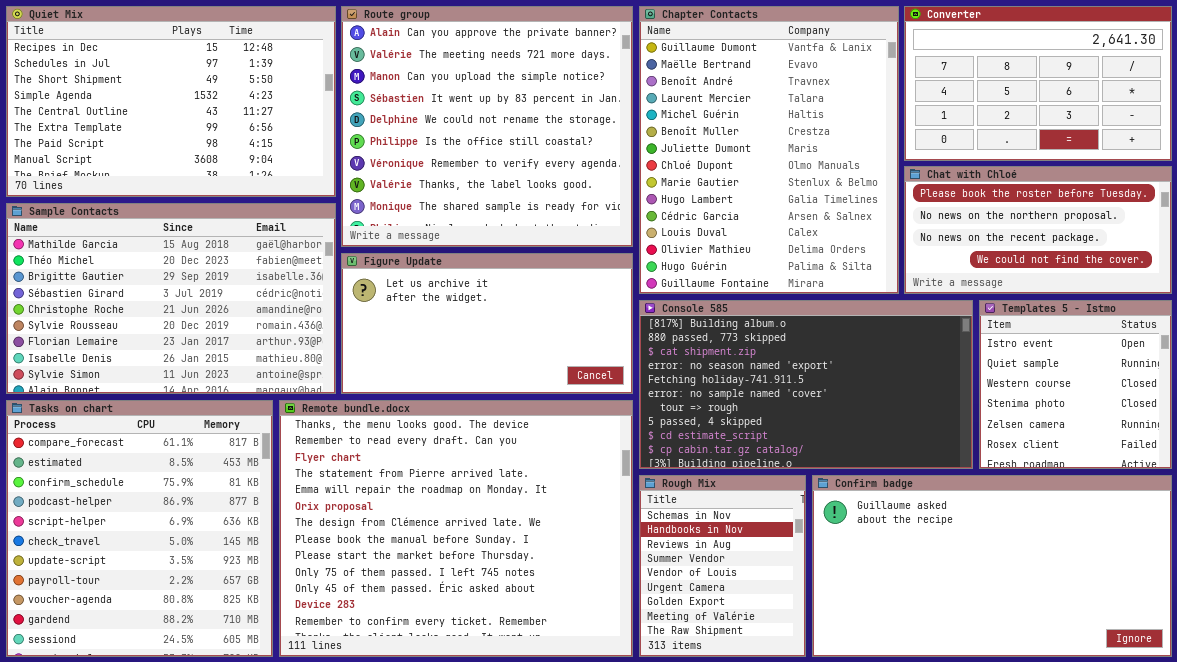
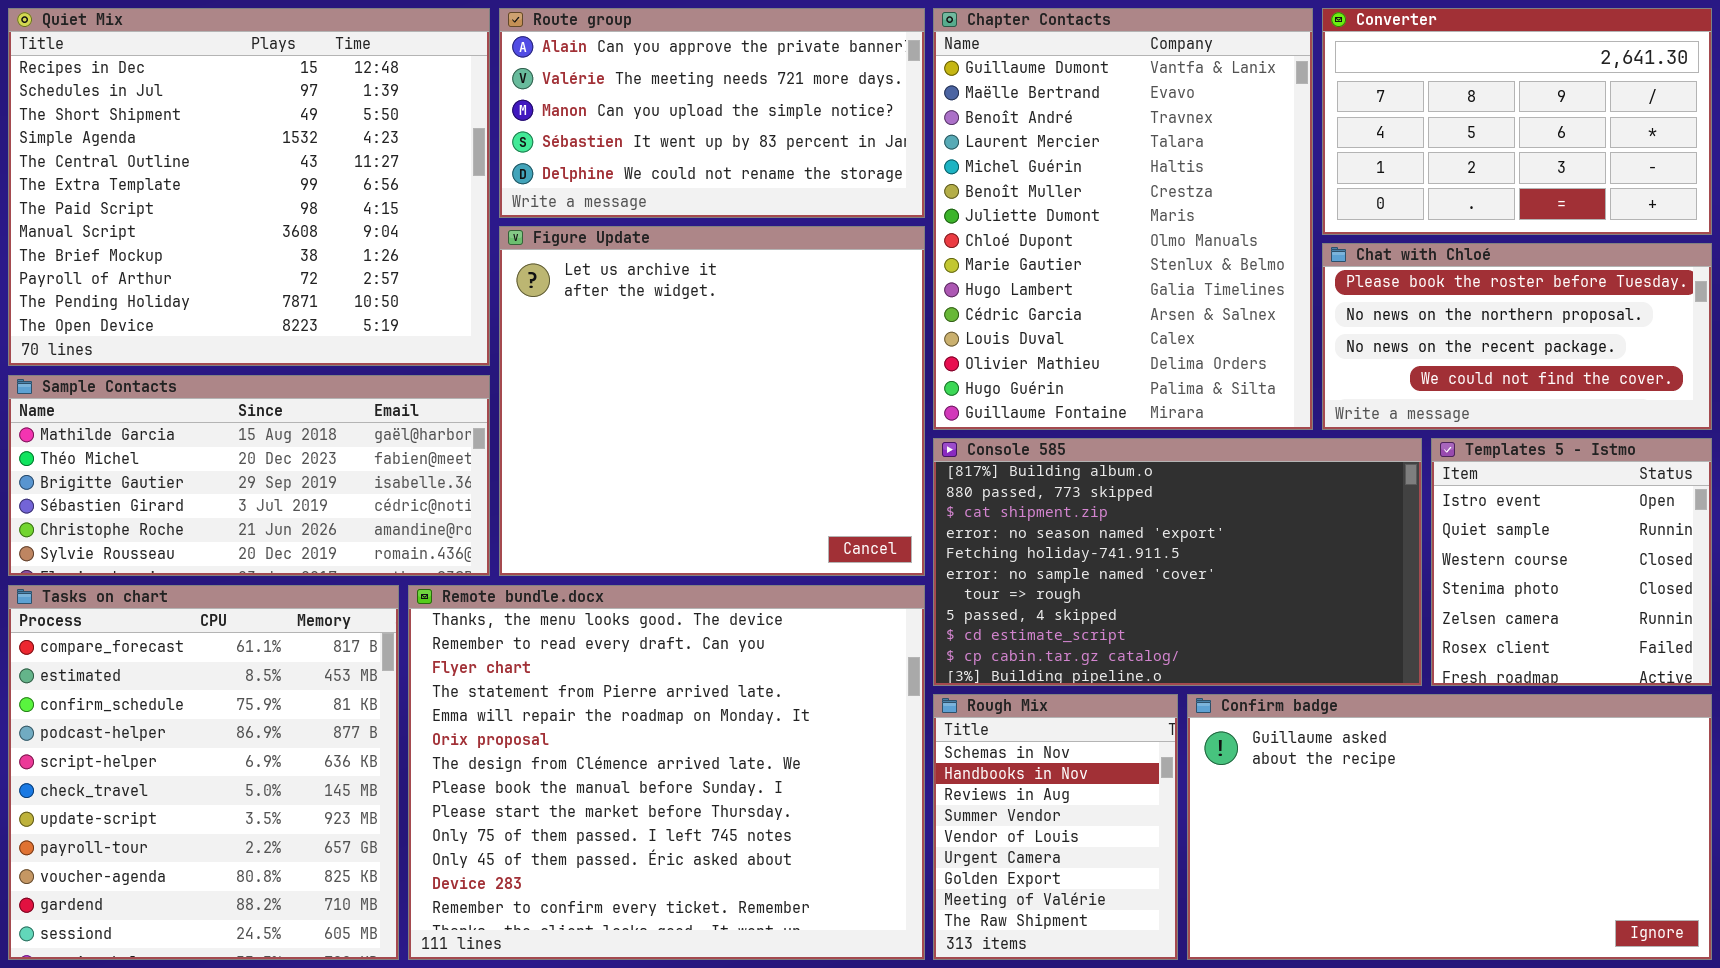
Quiet Mix: [6,6,336,197] -> [8,8,490,366], resized
Route group: [341,6,633,247] -> [499,8,925,218], resized
Sample Contacts: [6,203,336,394] -> [8,375,490,576], resized
Figure Update: [341,253,633,394] -> [499,226,925,576], resized

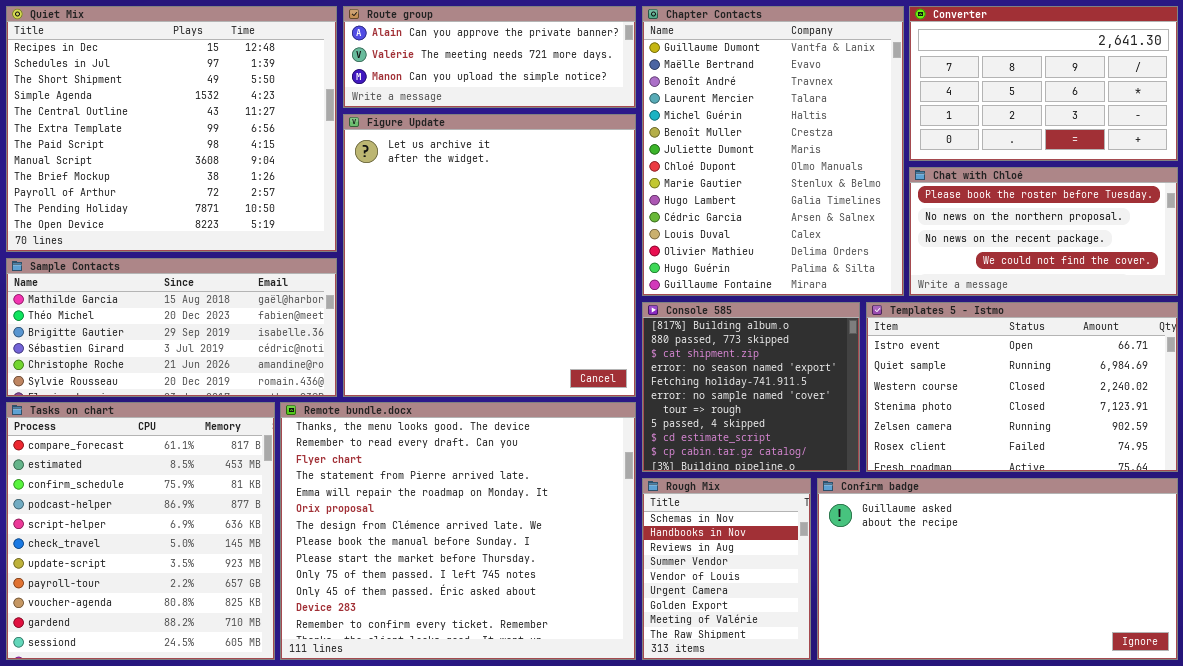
Route group: [499,8,925,218] -> [343,6,636,108], resized
Figure Update: [499,226,925,576] -> [343,114,636,397], resized
Console 585: [933,438,1422,686] -> [642,302,860,472], resized
Templates 5 - Istmo: [1431,438,1712,686] -> [866,302,1178,472], resized

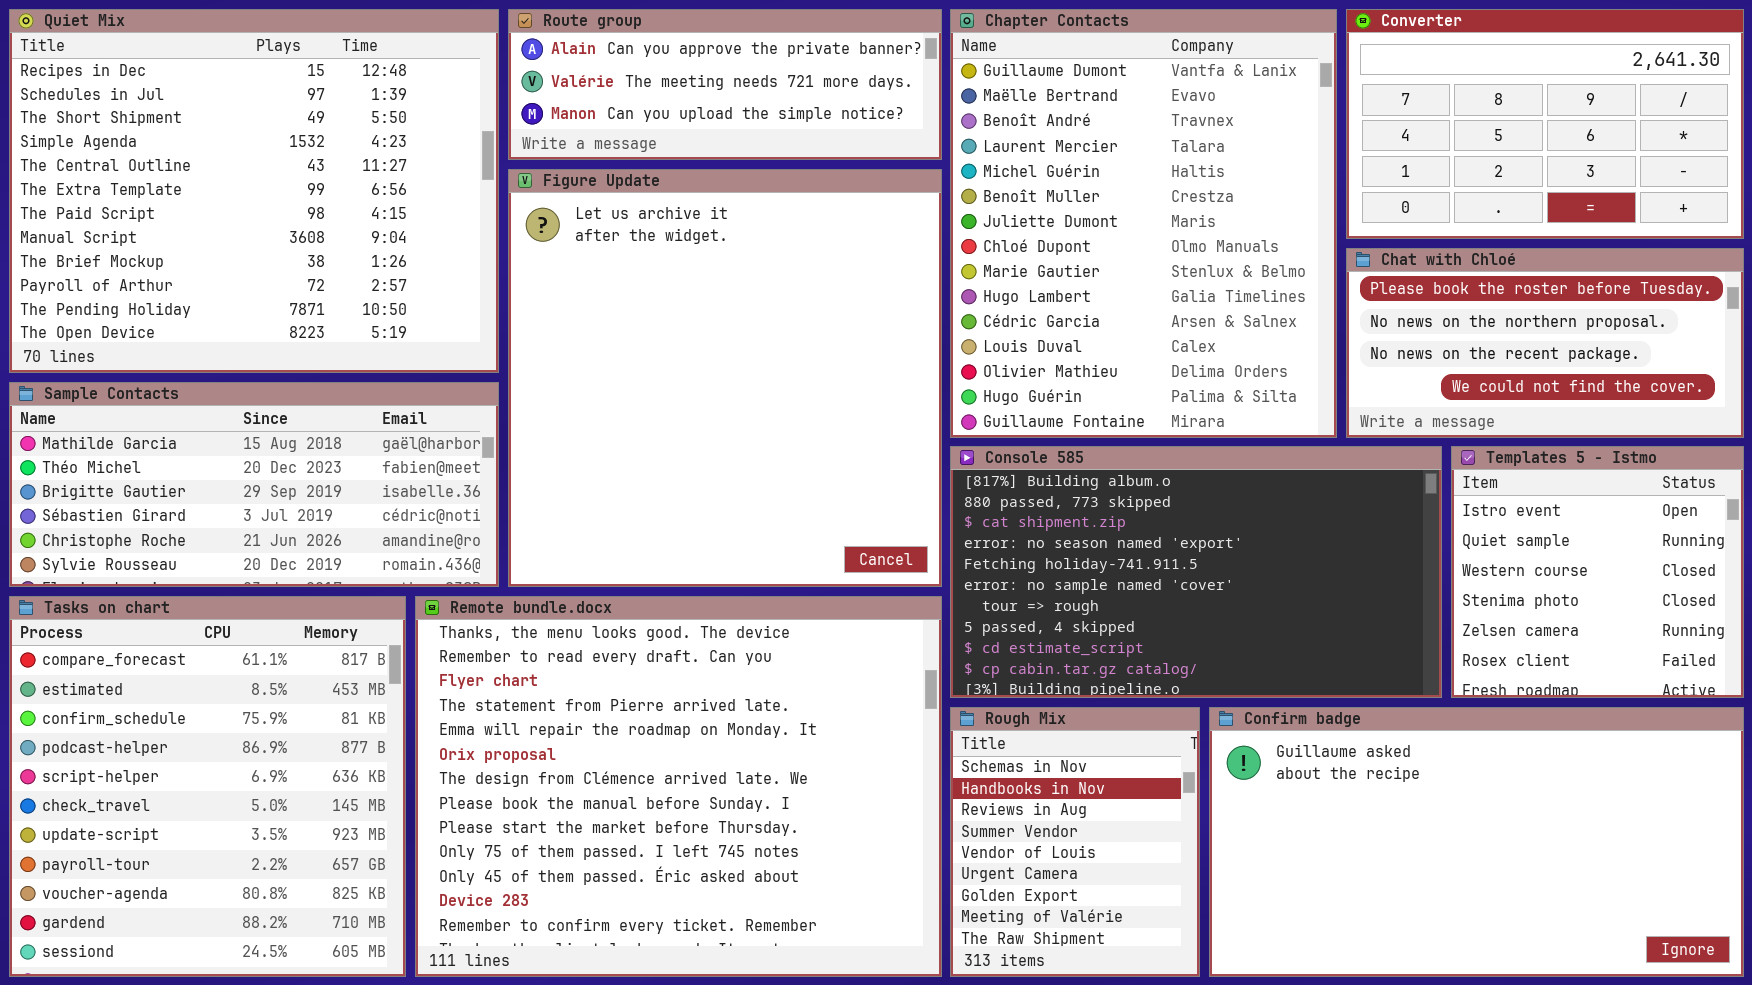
Console 585: [642,302,860,472] -> [950,446,1442,698], resized
Templates 5 - Istmo: [866,302,1178,472] -> [1451,446,1744,698], resized

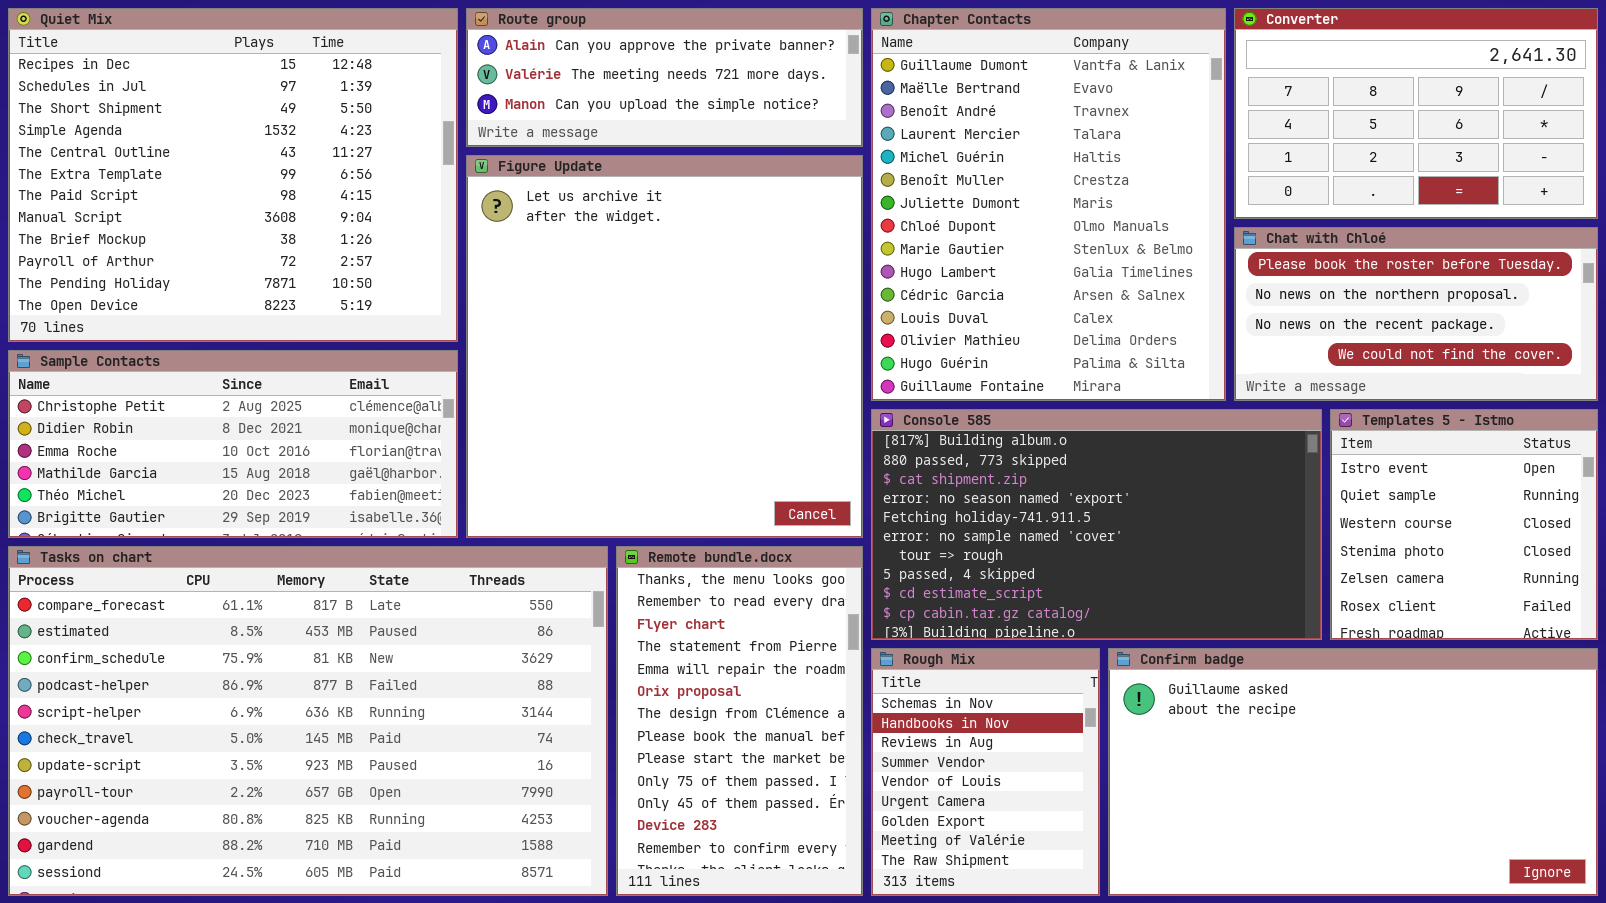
Sample Contacts: [9,382,499,587] -> [8,350,458,538], scrolled up 3 rows
Tasks on chart: [9,596,406,977] -> [8,546,608,896], resized
Remote bundle.docx: [415,596,942,977] -> [616,546,863,896], resized

